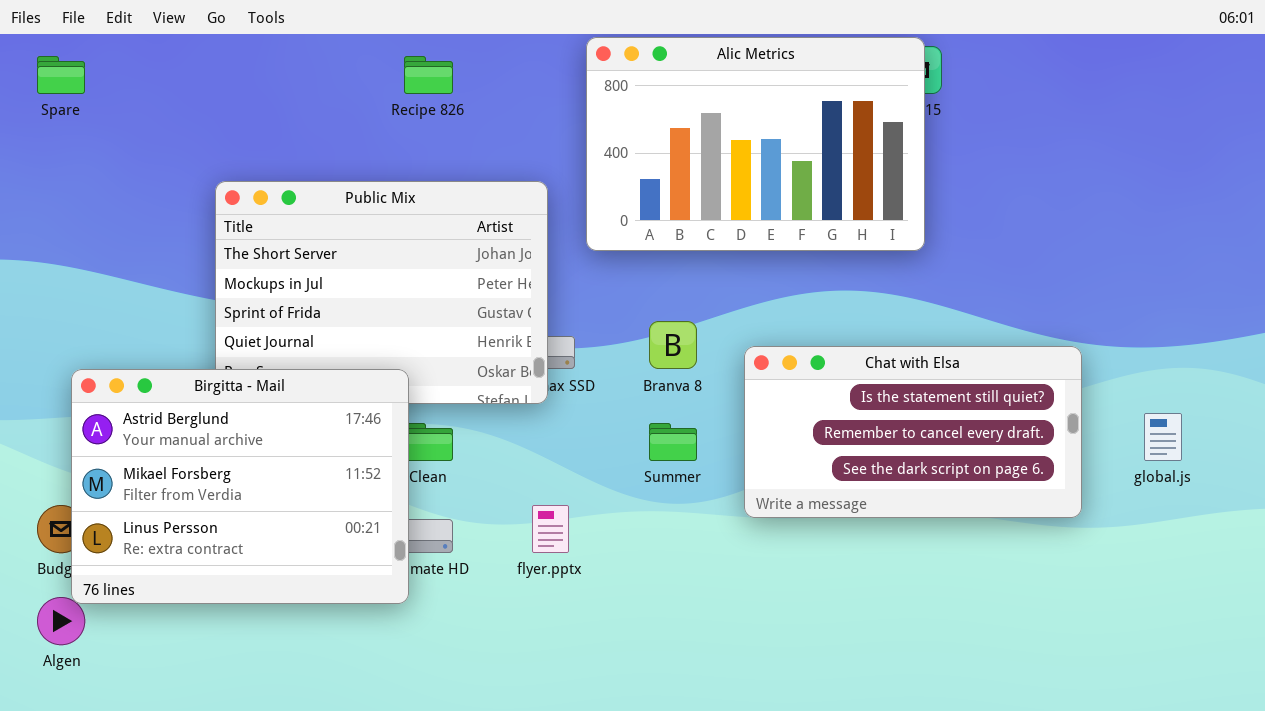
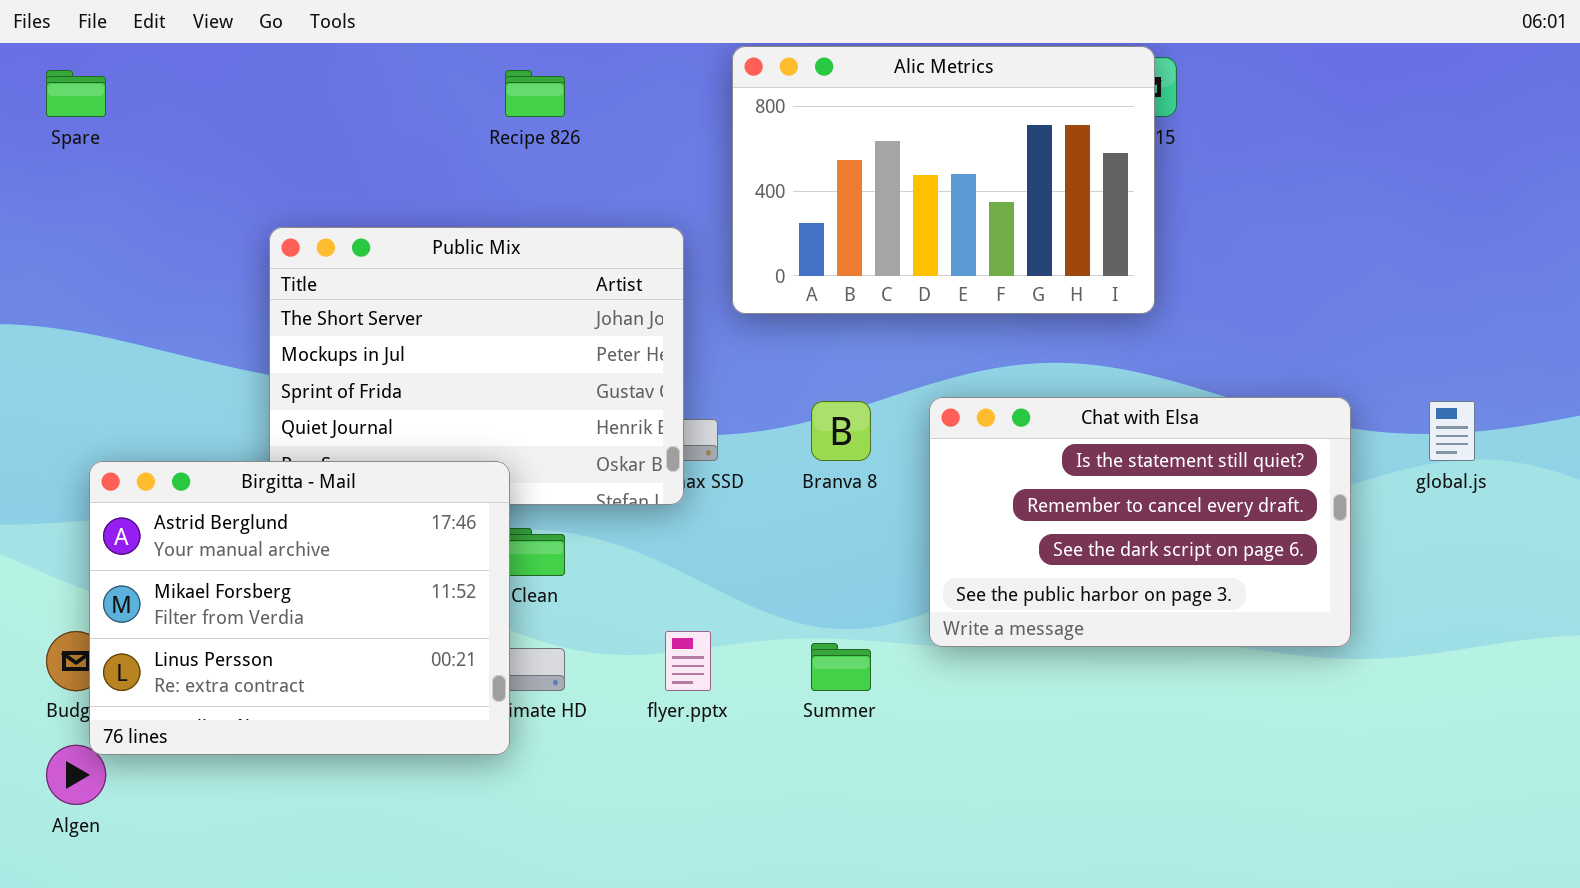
Chat with Elsa: [744,346,1082,518] -> [929,397,1351,647], resized
global.js: [1144,413,1182,461] -> [1429,401,1475,461], moved
Summer: [649,423,697,461] -> [811,643,871,691], moved

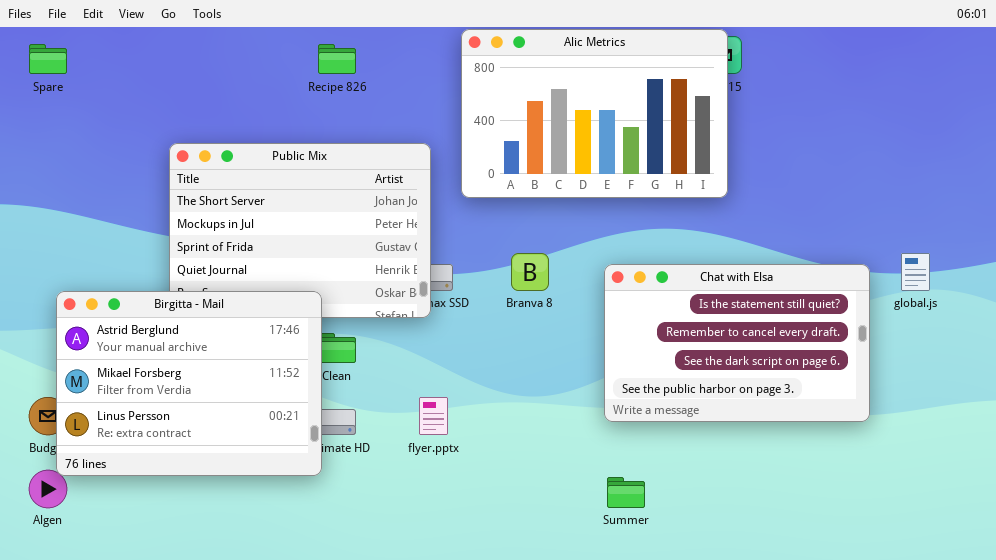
Chat with Elsa: [929,397,1351,647] -> [604,264,870,422], moved
Summer: [811,643,871,691] -> [607,477,645,508], moved

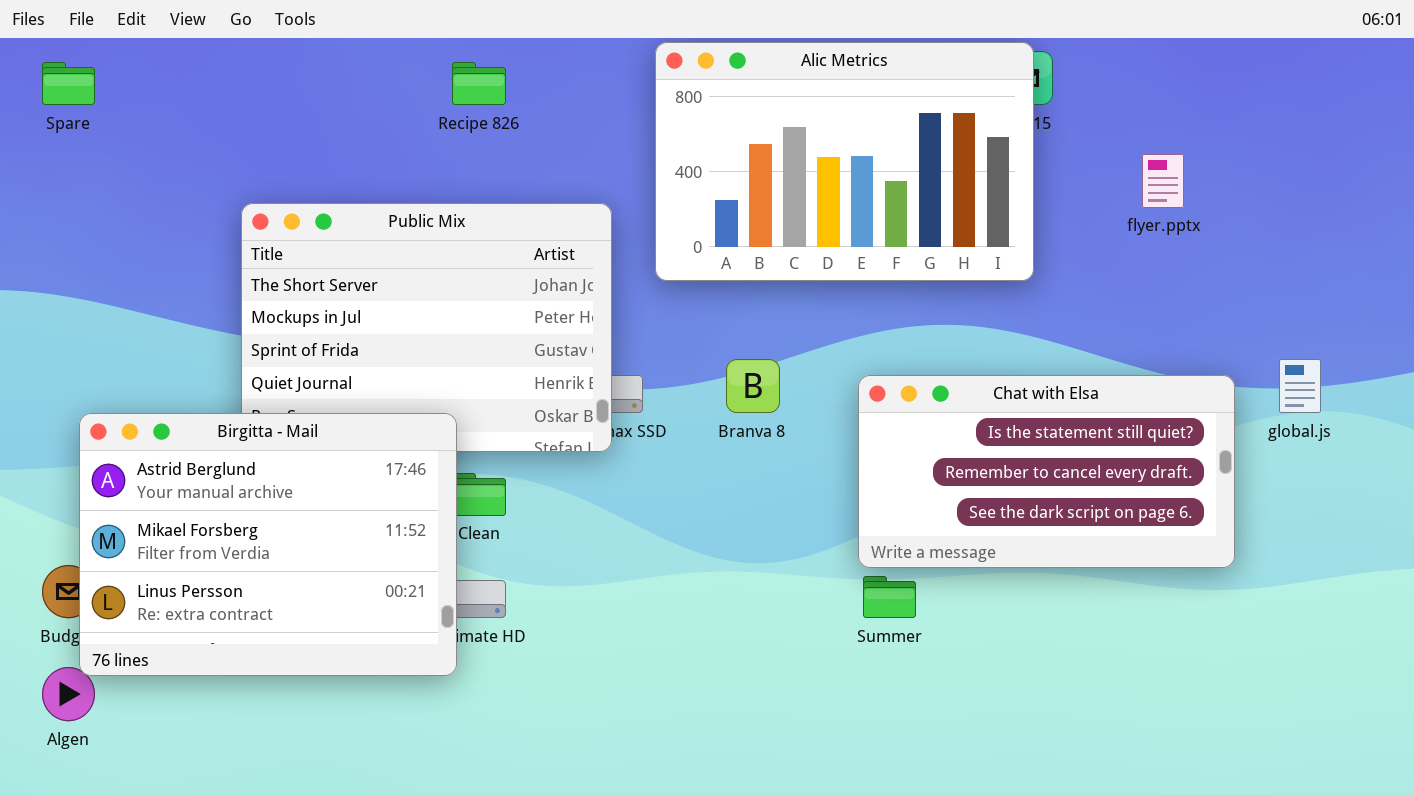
Chat with Elsa: [604,264,870,422] -> [858,375,1235,568], resized
flyer.pptx: [419,397,448,435] -> [1142,154,1184,208], moved
Summer: [607,477,645,508] -> [863,576,916,618], moved

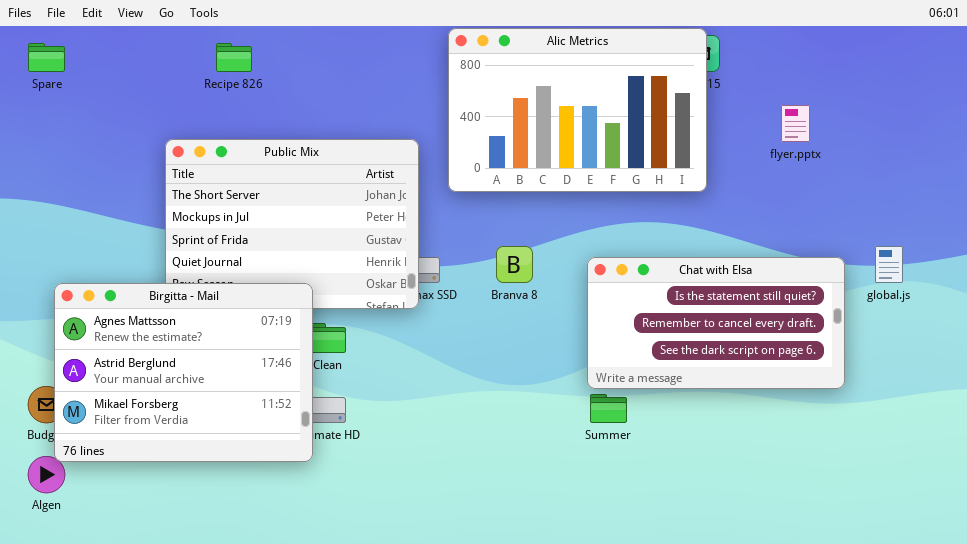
Recipe 826: [452,62,506,105] -> [216,43,252,72], moved
Birgitta - Mail: [79,413,457,676] -> [54,283,313,462], scrolled up 1 row

